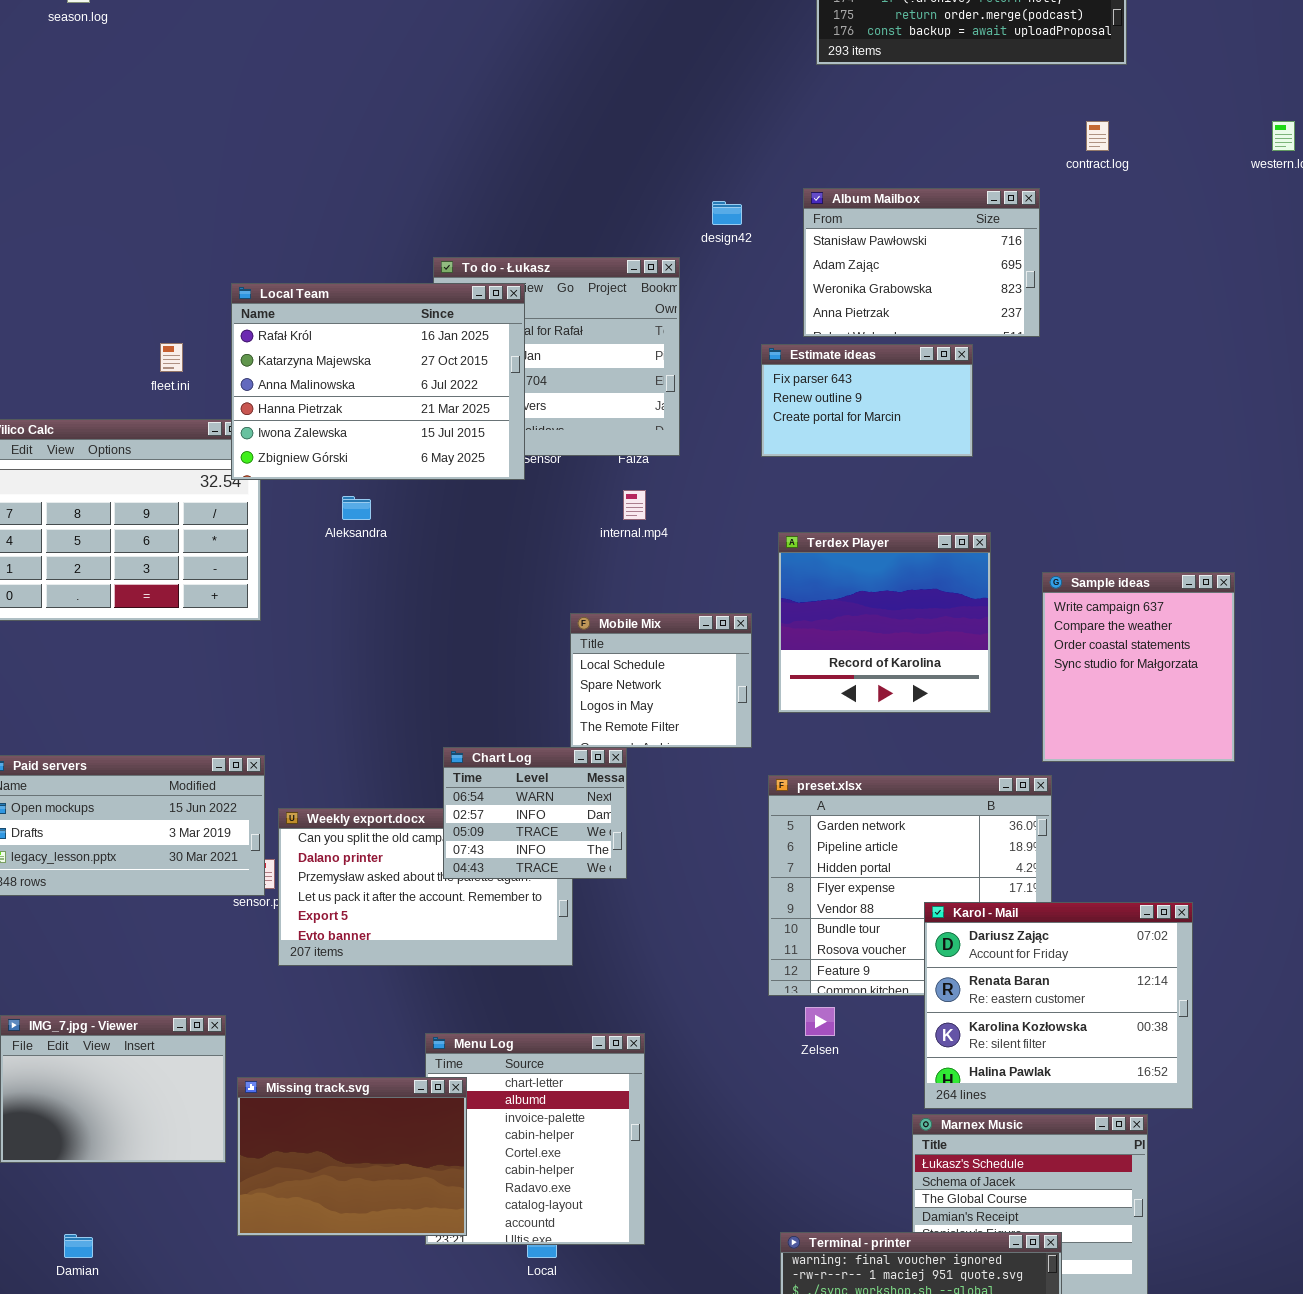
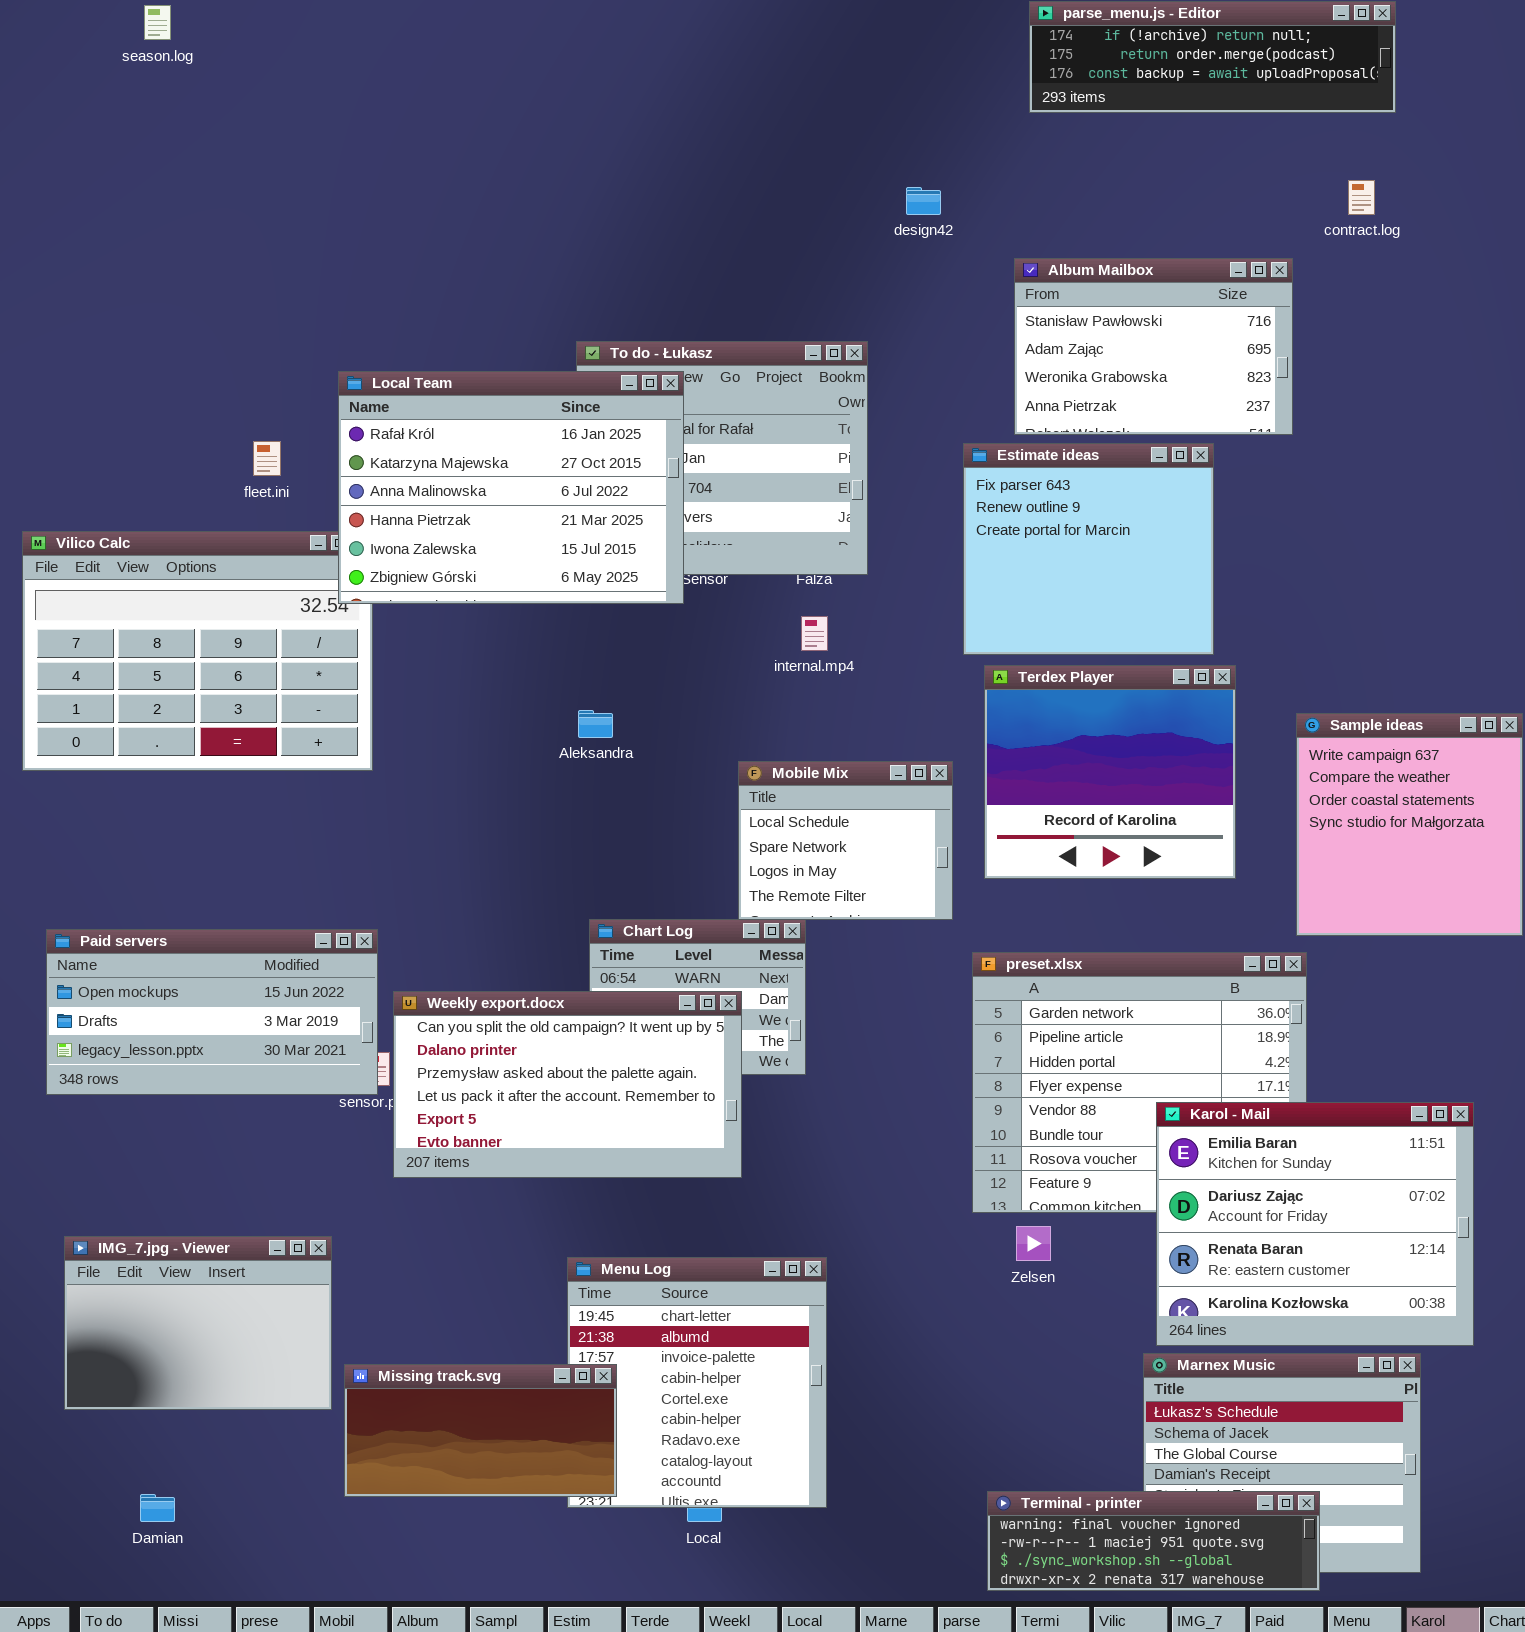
design42: [712,201,742,225] -> [906,187,941,215], moved
Estimate ideas: [761,344,973,457] -> [963,443,1214,655], resized
Aleksandra: [342,496,371,520] -> [578,710,613,738], moved
Weekly export.docx: [278,808,573,966] -> [393,991,742,1178], raised
Karol - Mail: [924,902,1193,1109] -> [1156,1102,1474,1346], scrolled up 1 row
Missing track.svg: [237,1077,467,1236] -> [344,1364,617,1497], resized

